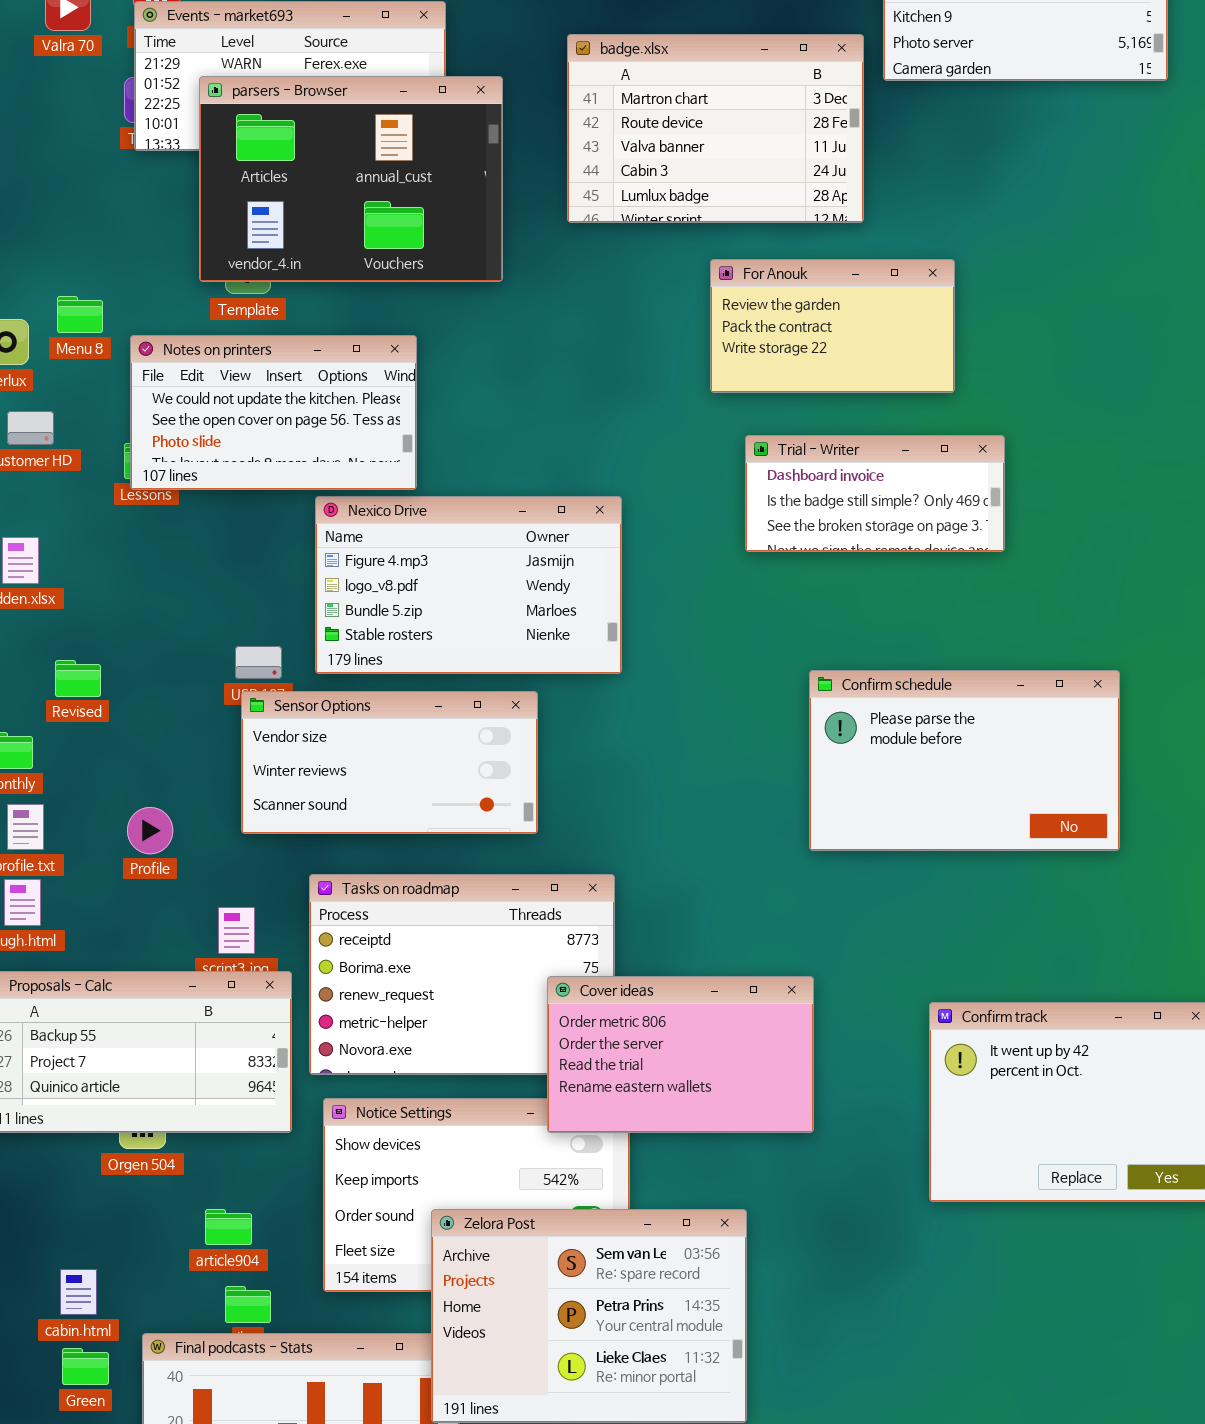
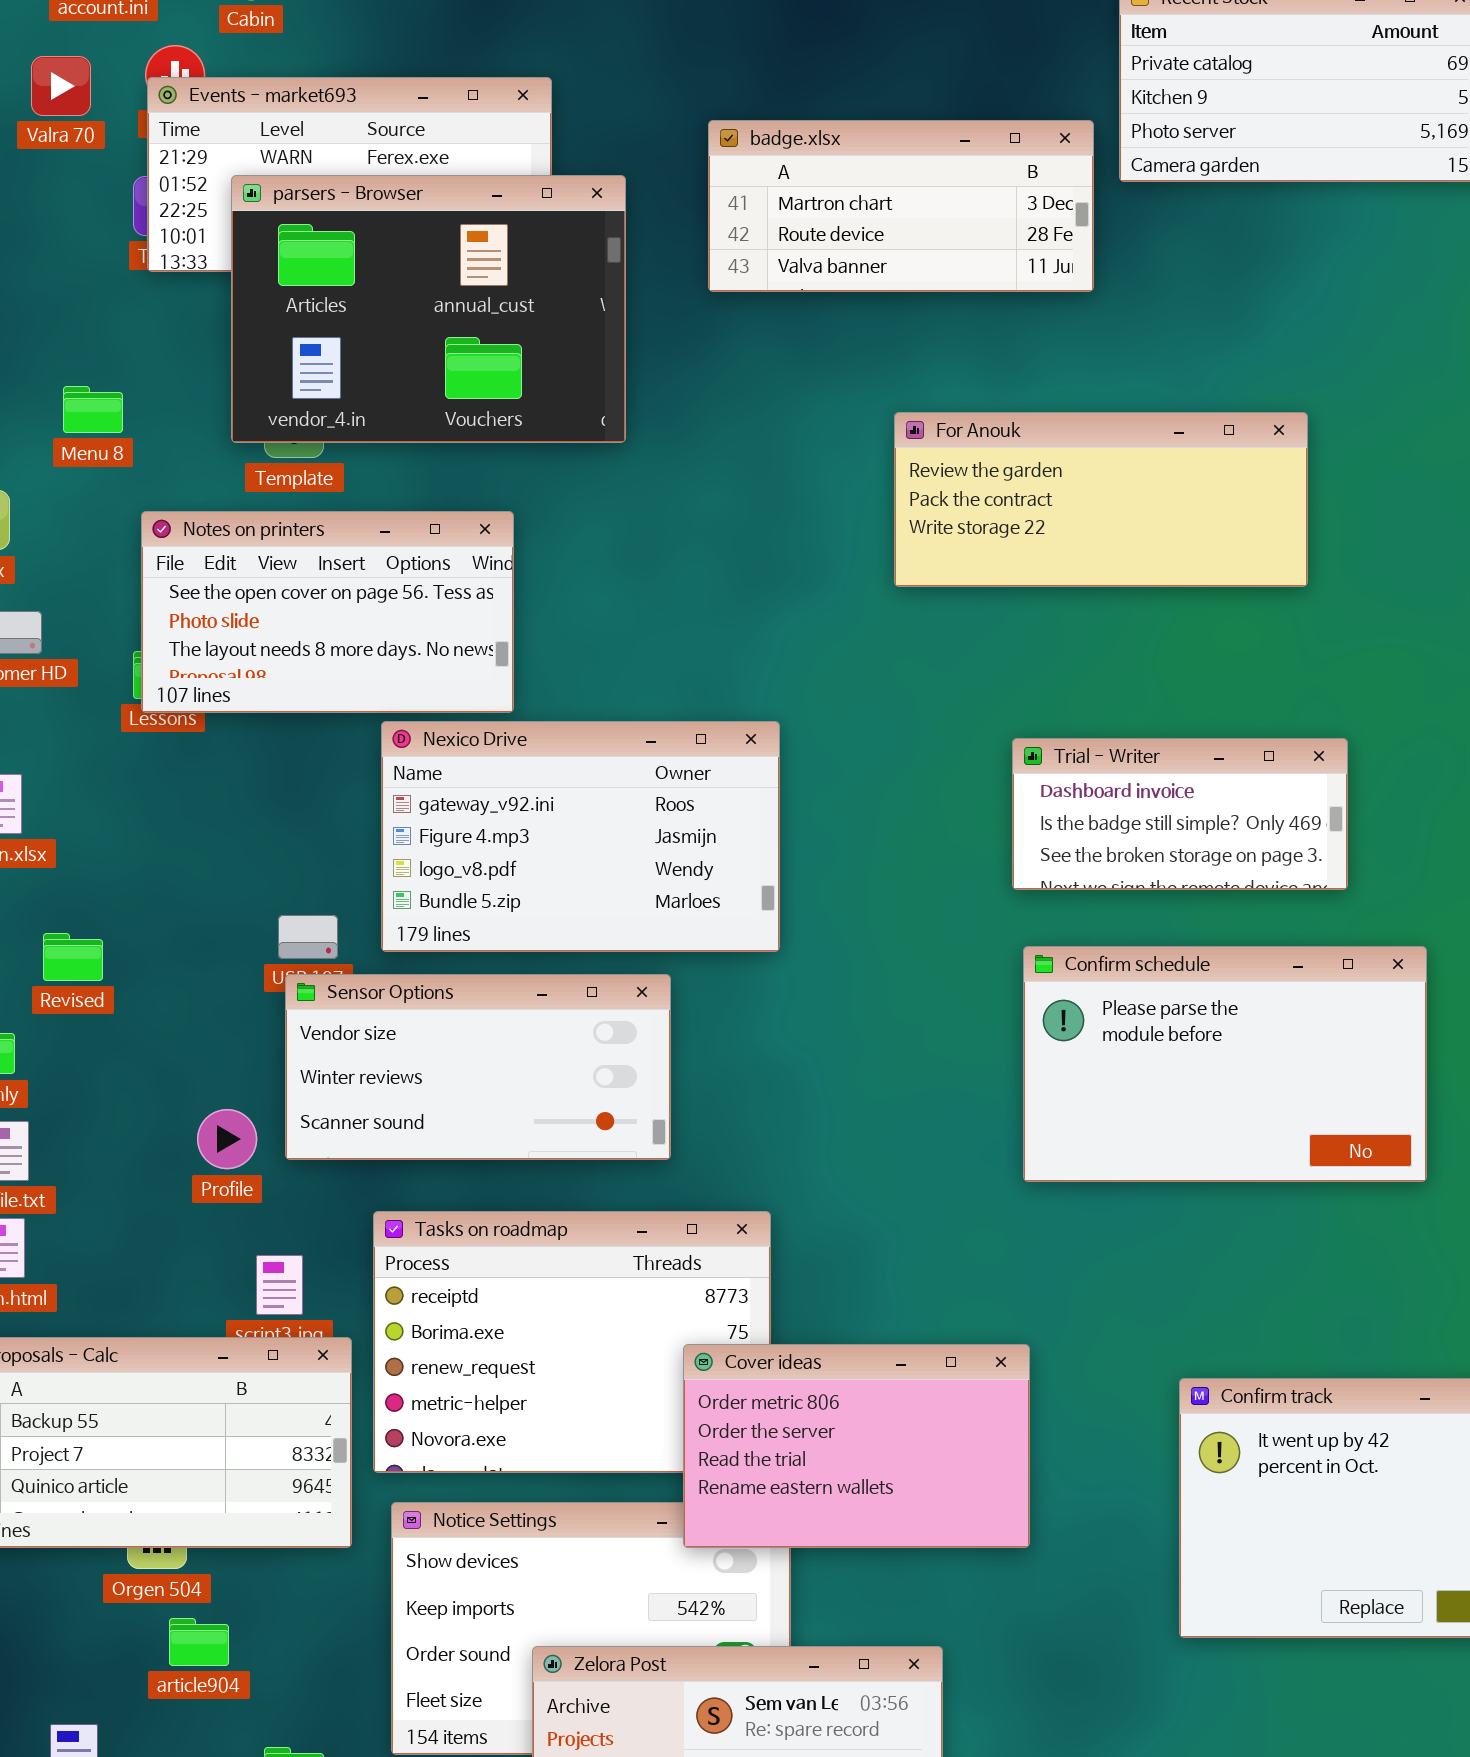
badge.xlsx: [567,34,864,223] -> [708,120,1094,292], resized
For Anouk: [710,259,955,393] -> [894,412,1308,587], resized
Menu 8: [57,296,103,333] -> [63,386,123,433], moved
Notes on printers: [130,335,417,490] -> [141,511,514,713], scrolled down 1 row
Trial - Writer: [745,435,1005,552] -> [1012,738,1348,890], moved
Nexico Drive: [315,496,622,674] -> [381,721,780,952], scrolled up 1 row
Profile: [127,807,173,854] -> [197,1109,257,1169], moved
article904: [205,1209,252,1245] -> [169,1618,229,1666], moved

